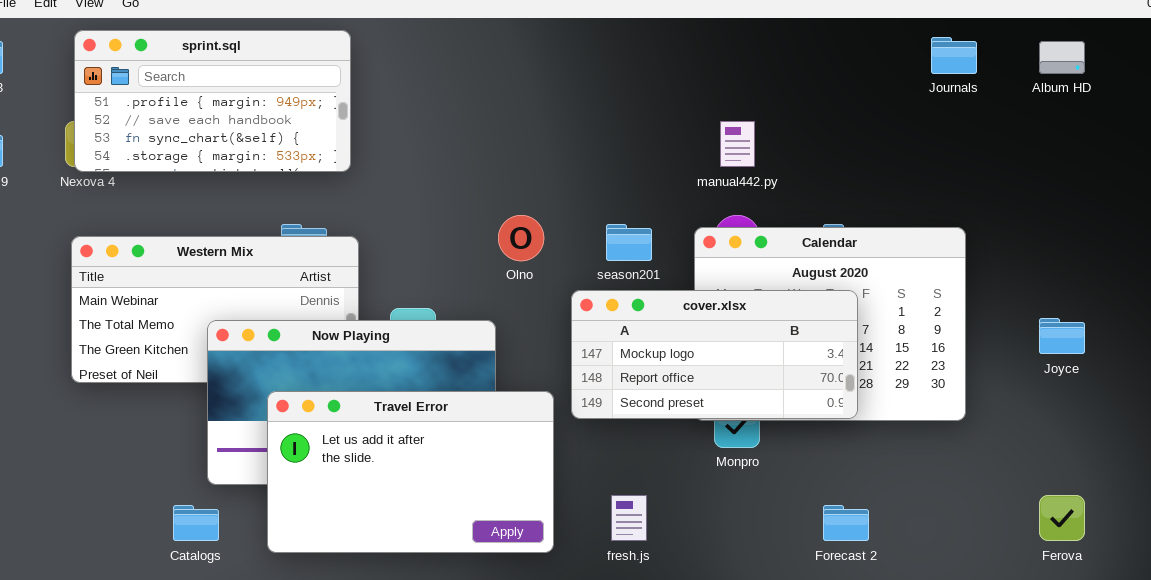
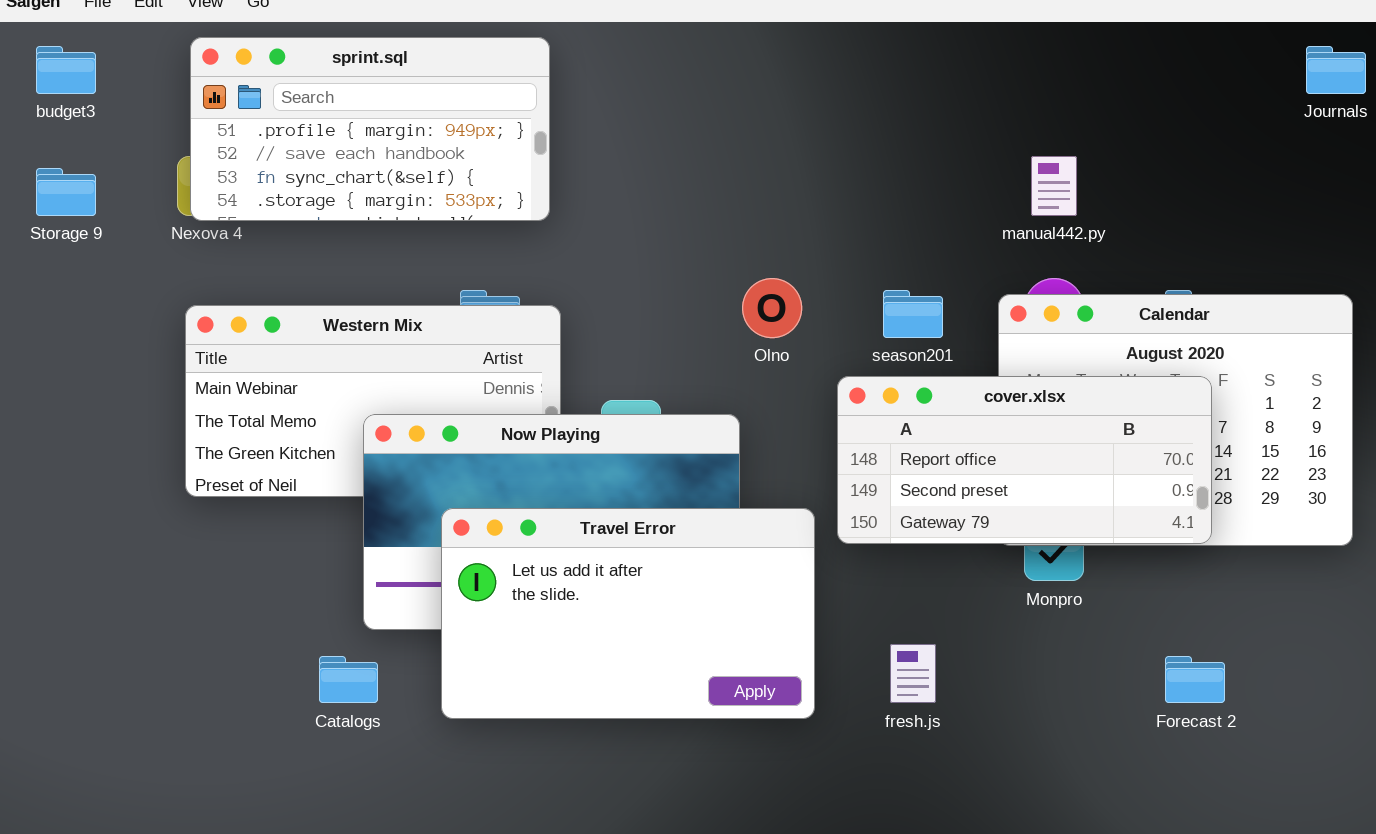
cover.xlsx: [571,290,858,419] -> [837,376,1212,544], scrolled down 1 row

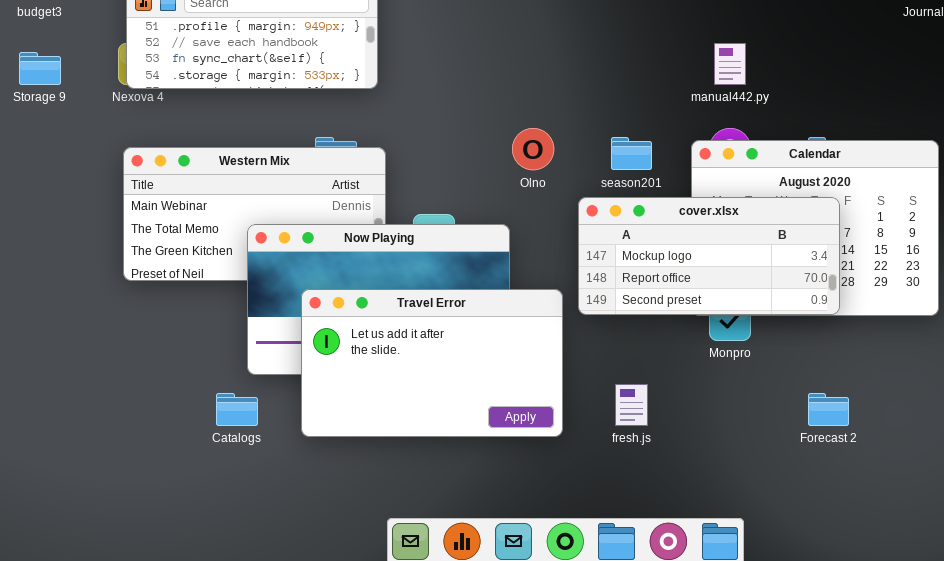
cover.xlsx: [837,376,1212,544] -> [578,197,840,315], scrolled up 1 row

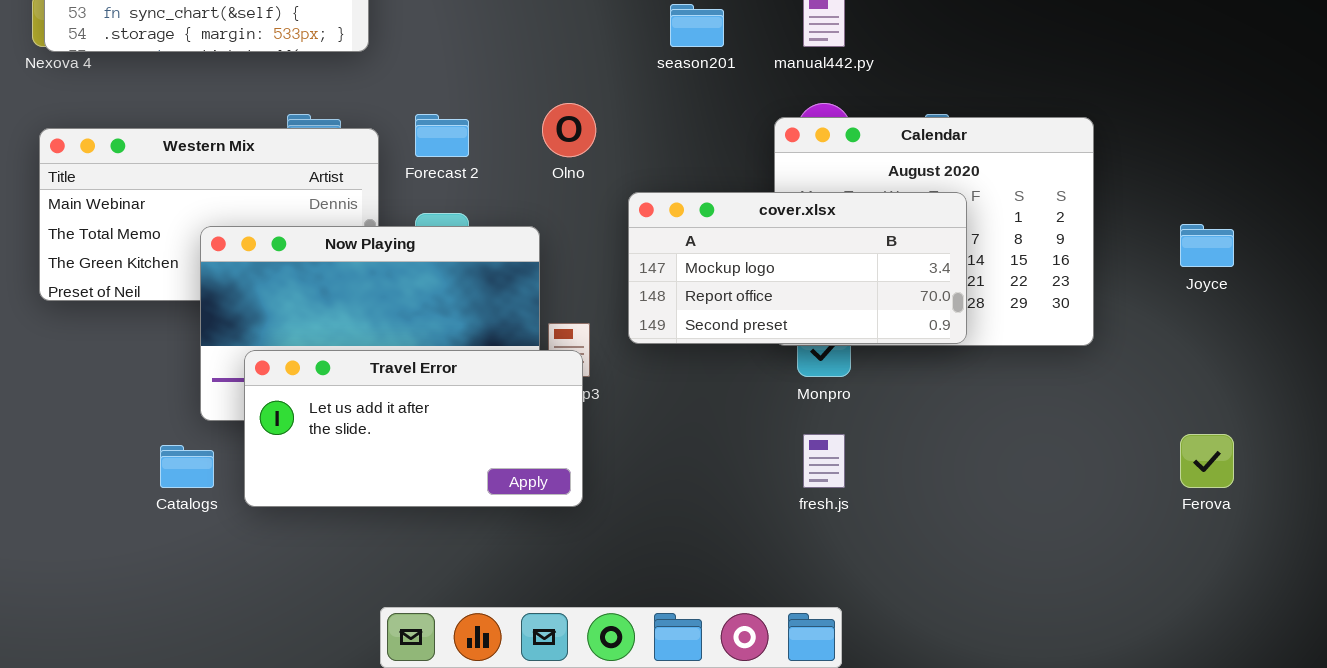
season201: [611,137,652,170] -> [670,4,724,47], moved
Travel Error: [301,289,563,437] -> [244,350,583,507], moved, resized
fresh.js: [615,384,648,426] -> [803,434,845,488], moved
Forecast 2: [808,393,849,426] -> [415,114,469,157], moved

